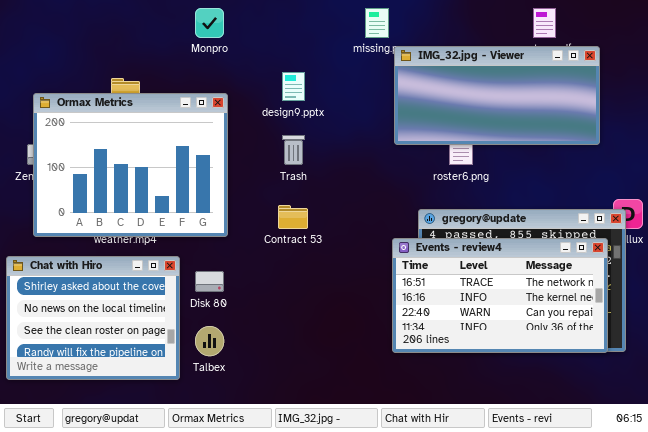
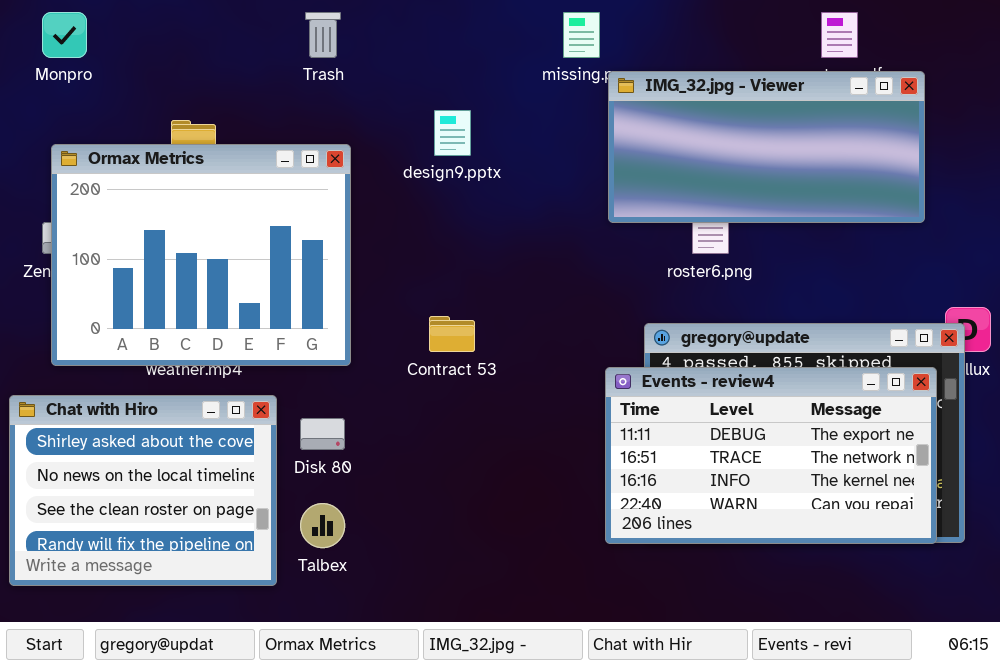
Monpro: [195,8,224,38] -> [42,12,87,58], moved
Trash: [282,135,305,165] -> [305,12,341,58], moved
Events - review4: [392,238,608,353] -> [605,367,937,544], scrolled up 1 row

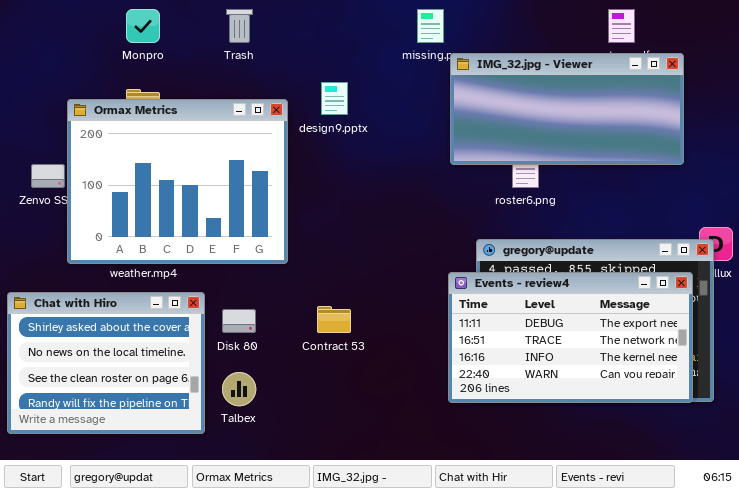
Monpro: [42,12,87,58] -> [126,9,160,43], moved
Ormax Metrics: [51,144,351,366] -> [67,99,288,264], moved
Contract 53: [429,316,475,352] -> [317,306,351,333], moved

